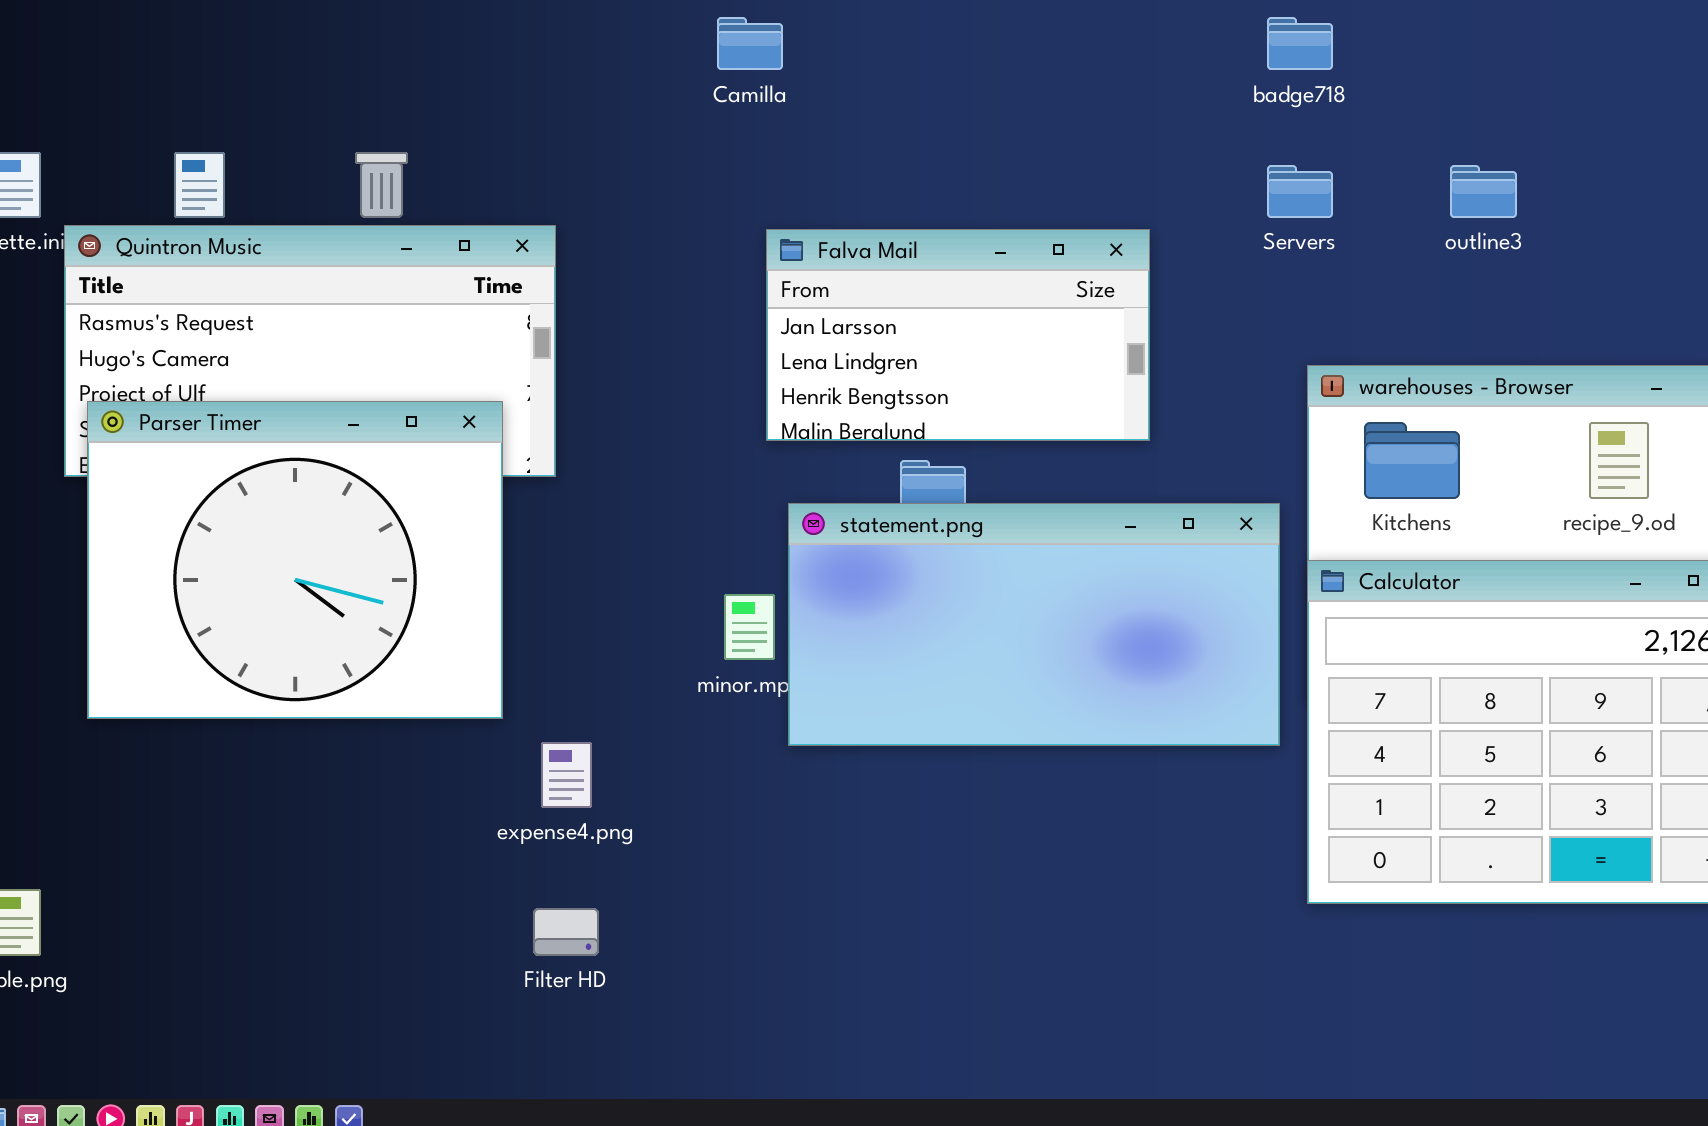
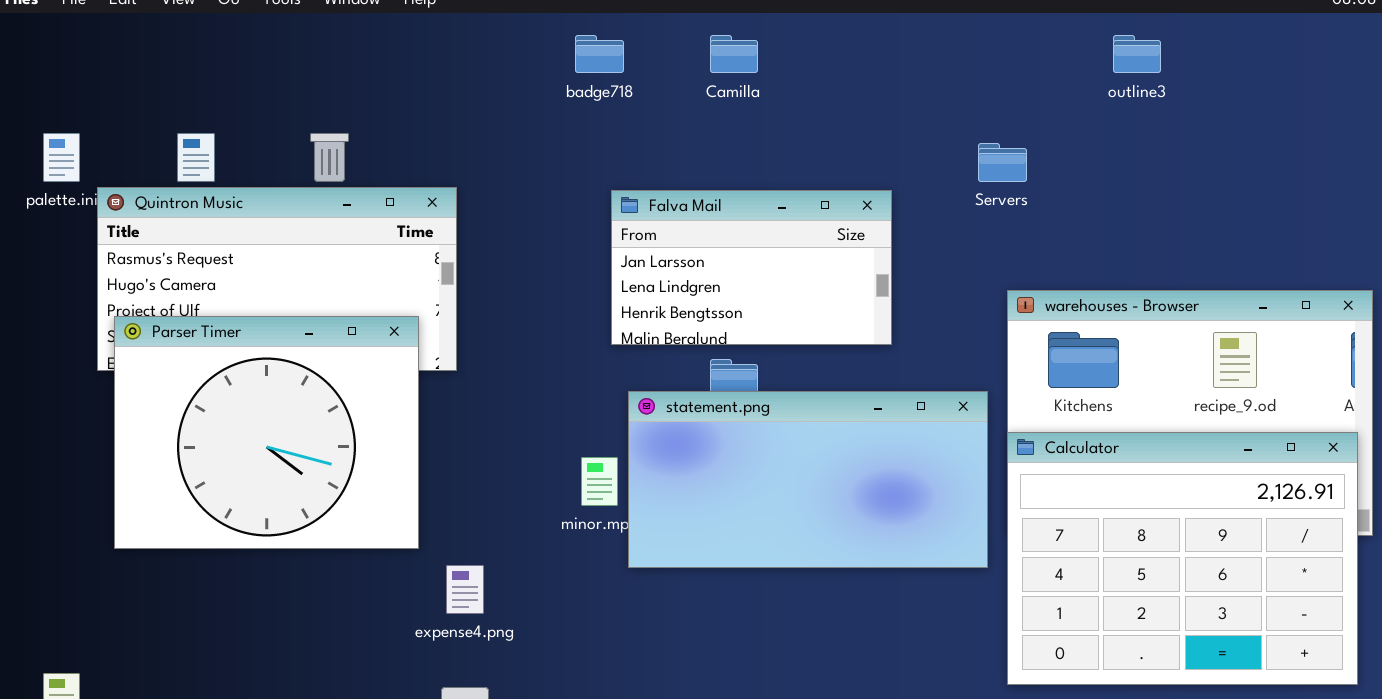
Camilla: [717,17,783,70] -> [710,35,758,73], moved
badge718: [1267,17,1333,70] -> [575,35,624,73], moved
outline3: [1450,165,1517,218] -> [1113,35,1161,73], moved

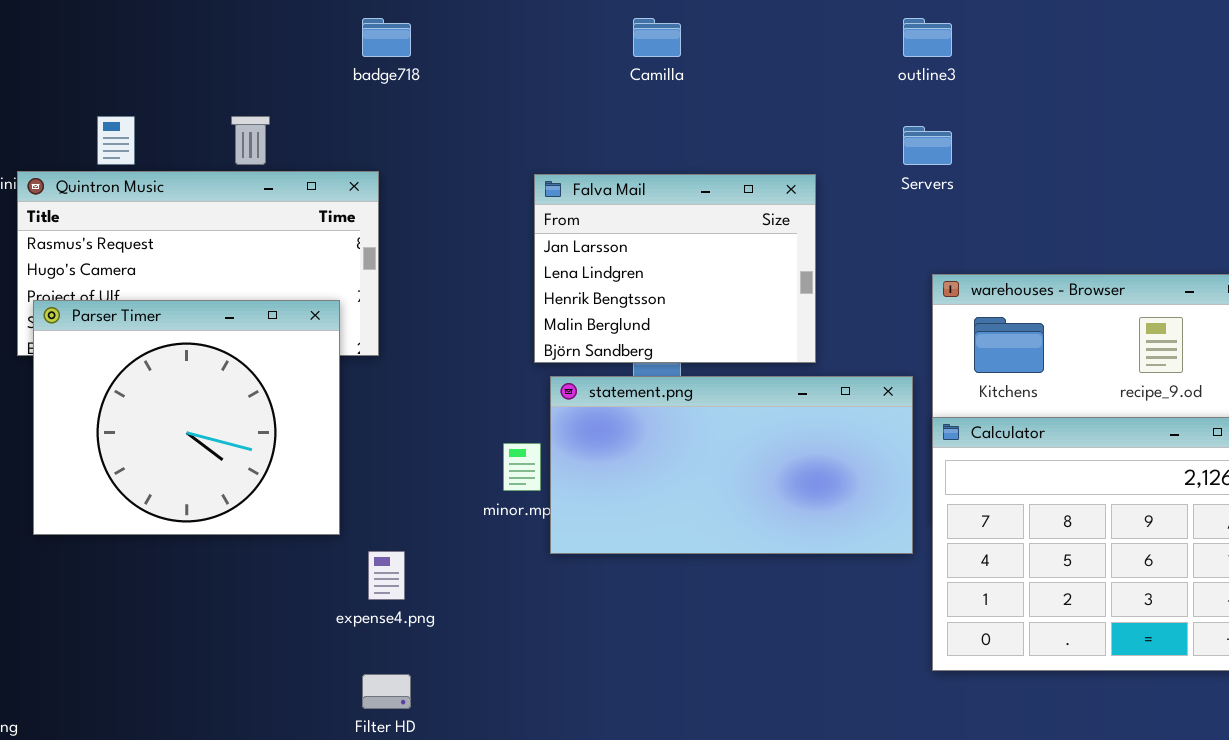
badge718: [575,35,624,73] -> [362,18,411,57], moved
outline3: [1113,35,1161,73] -> [903,18,952,57], moved
Falva Mail: [611,190,892,345] -> [534,174,816,363], resized

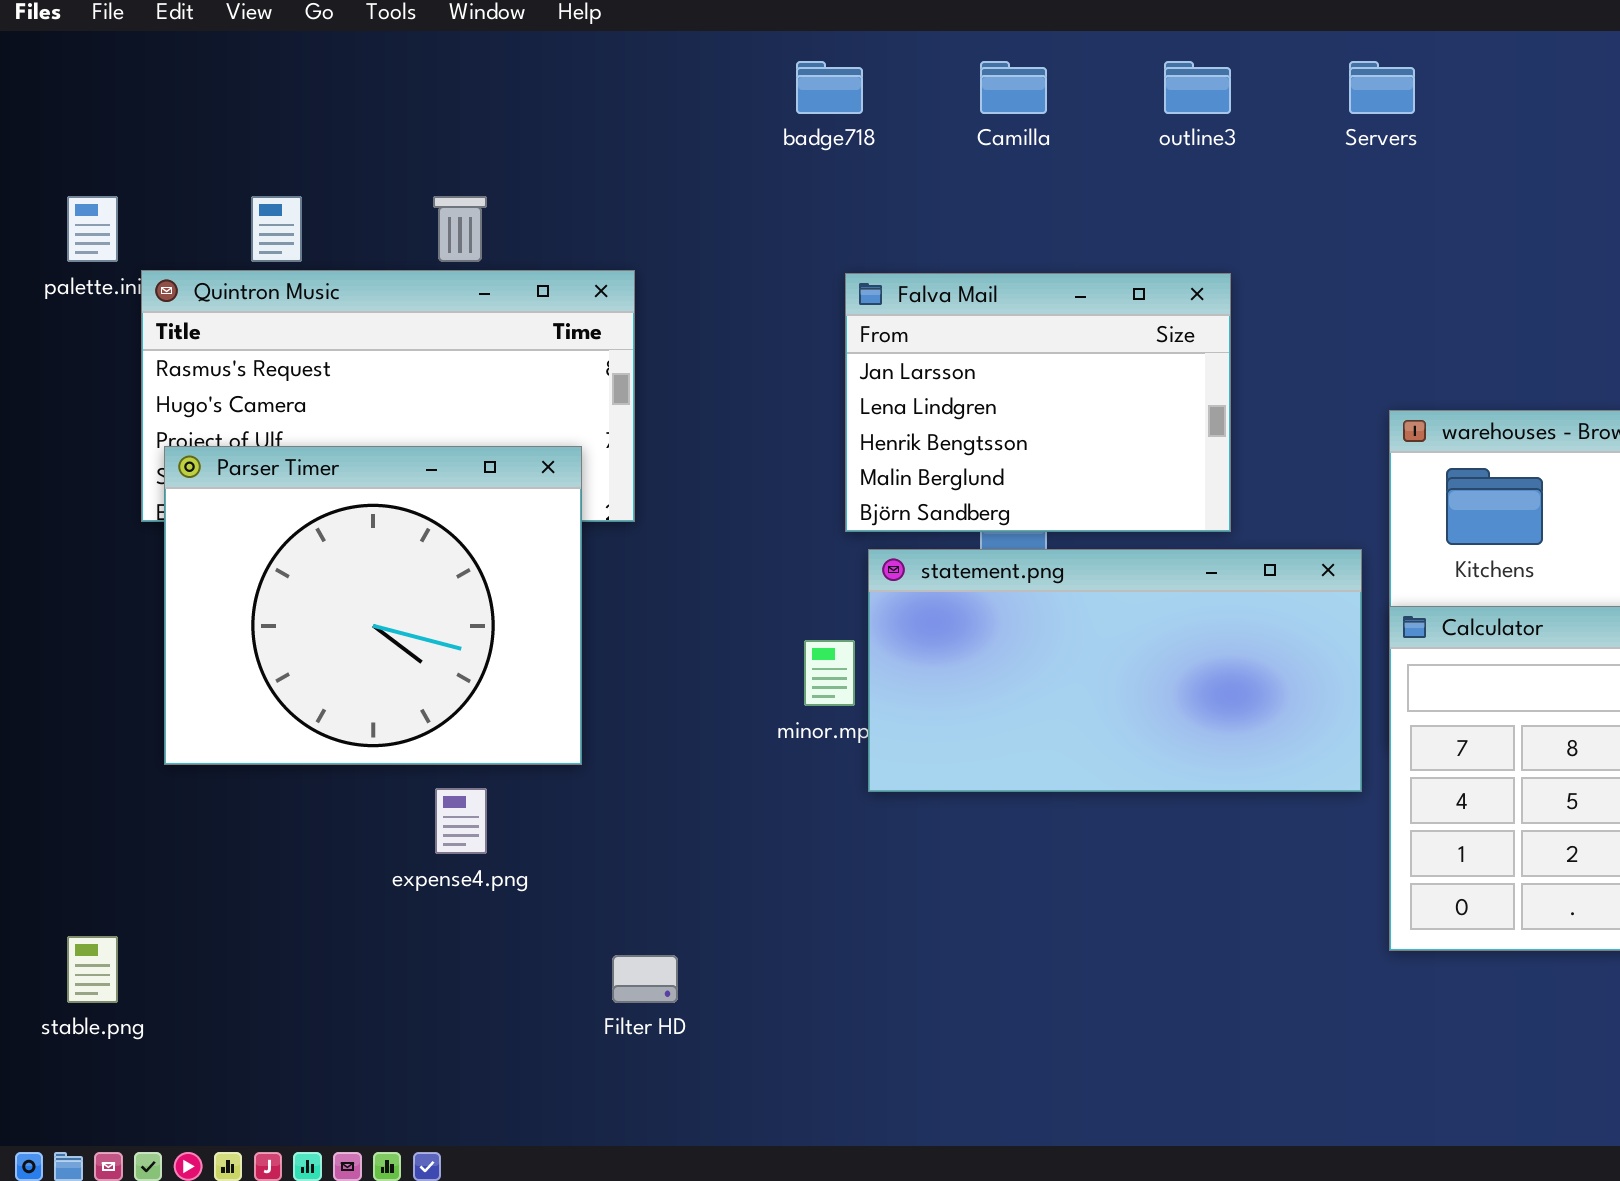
badge718: [362,18,411,57] -> [796,61,863,114], moved
outline3: [903,18,952,57] -> [1164,61,1231,114], moved
Servers: [903,126,952,165] -> [1349,61,1415,114], moved
expense4.png: [368,551,405,600] -> [435,788,487,854], moved

